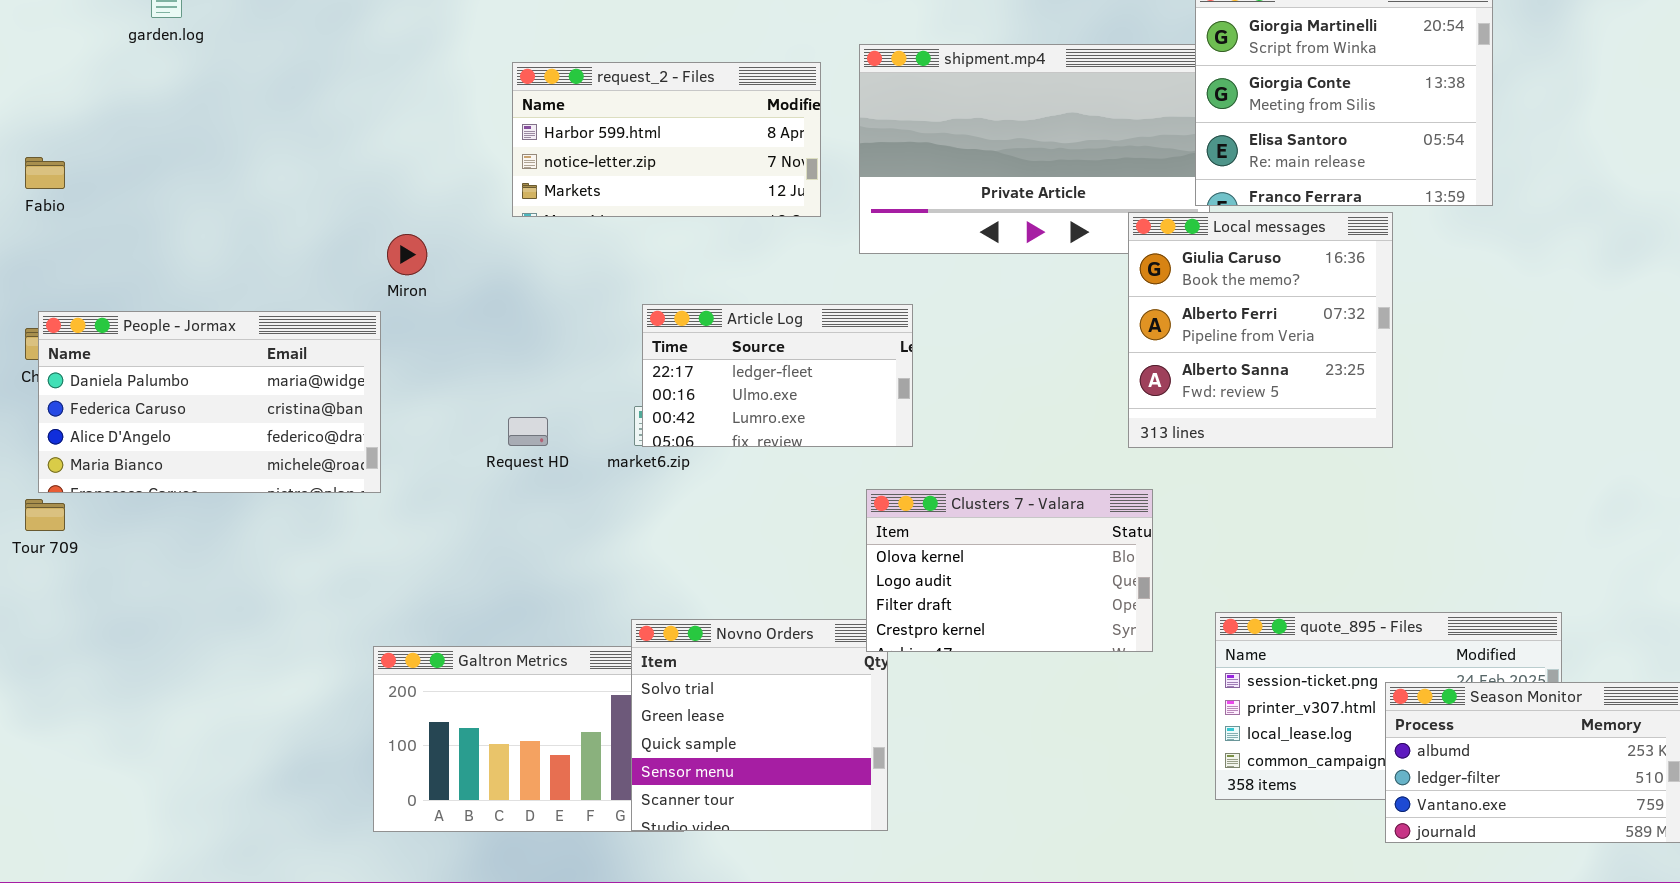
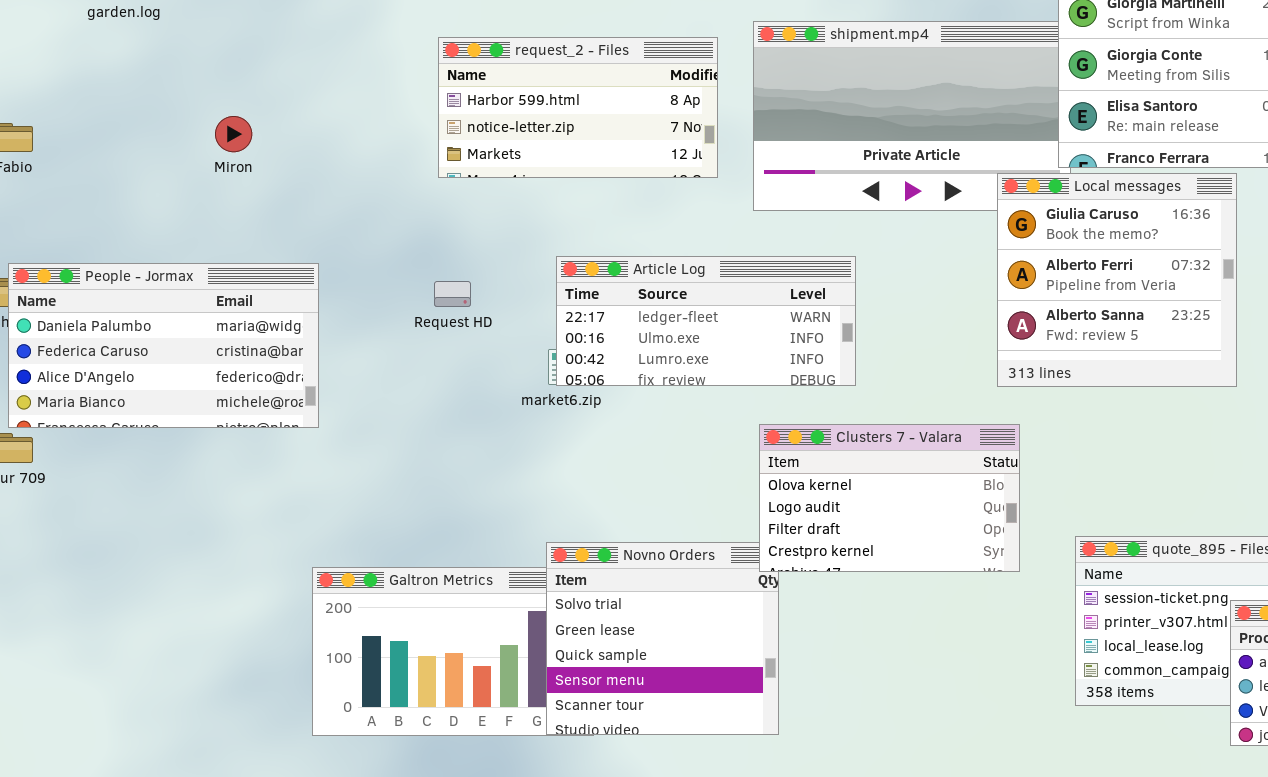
Miron: [387,234,427,275] -> [215,116,252,152], moved
Article Log: [642,304,913,447] -> [556,256,856,386], resized
Request HD: [508,417,548,446] -> [434,281,471,307], moved

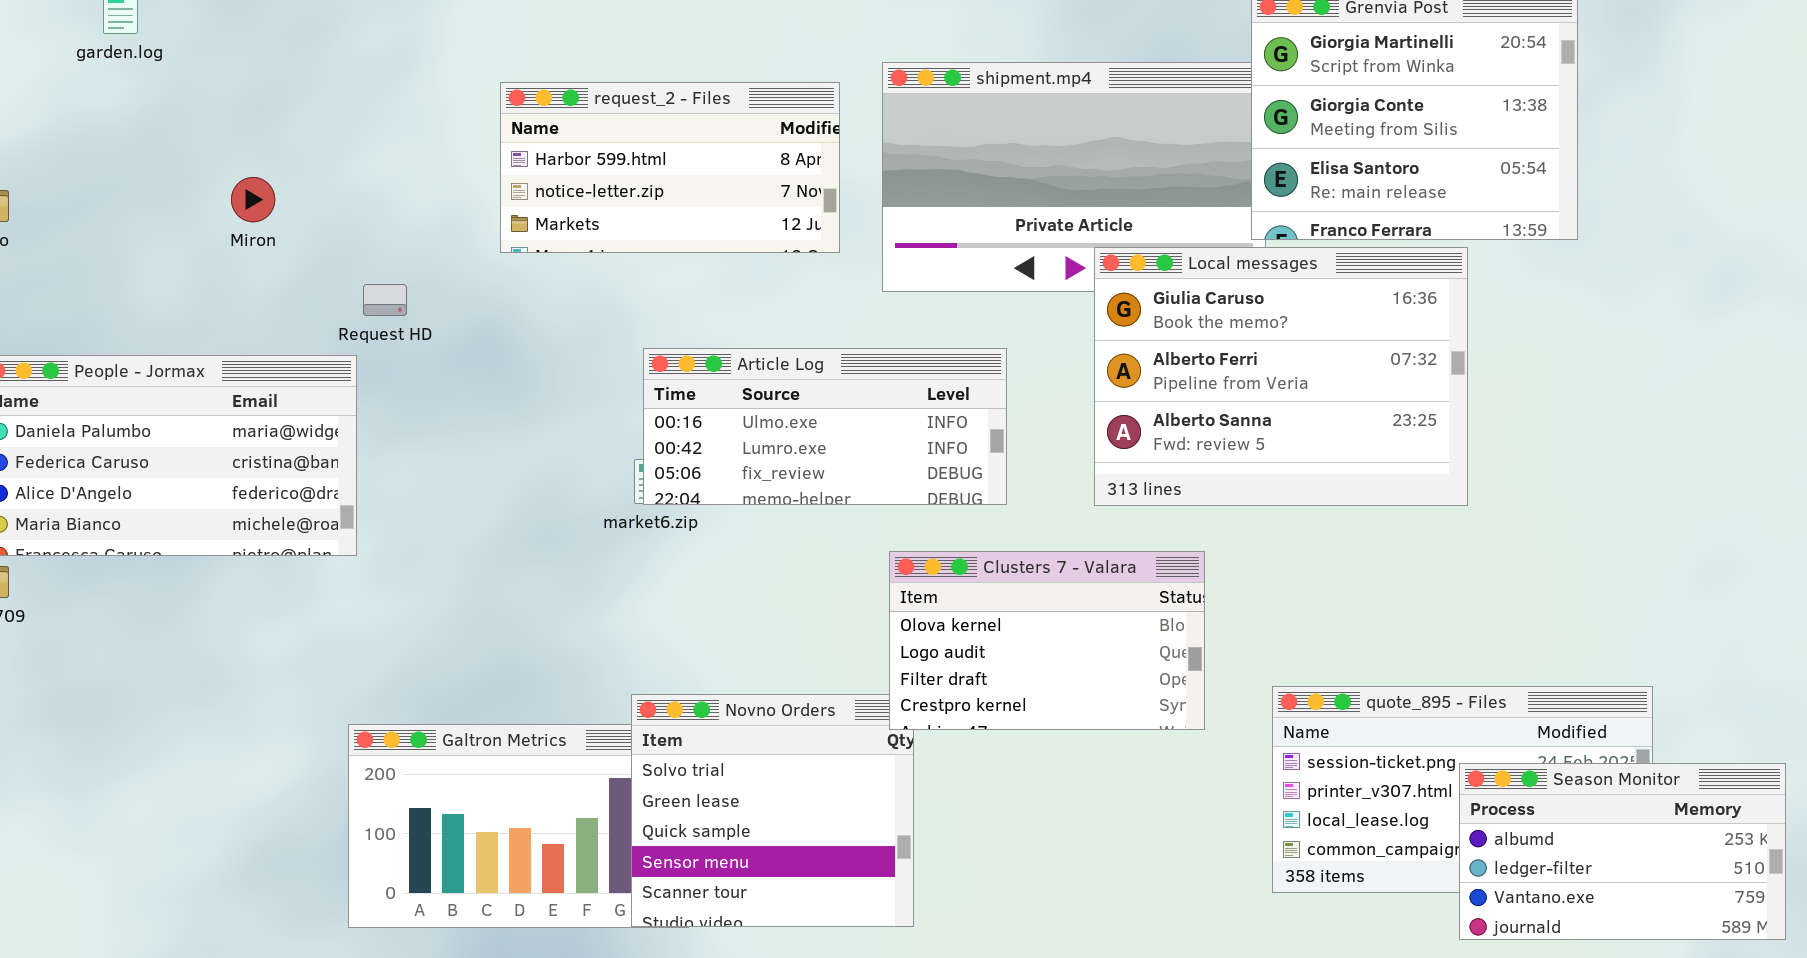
Local messages: [997,173,1237,387] -> [1094,247,1468,506], resized
Article Log: [556,256,856,386] -> [643,348,1007,505], scrolled down 1 row
Request HD: [434,281,471,307] -> [363,284,407,316], moved

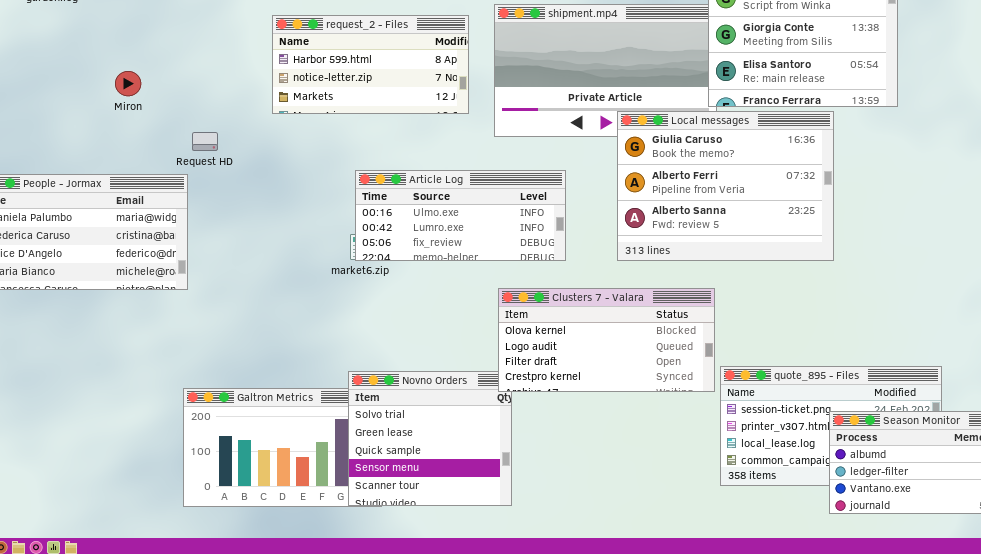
Clusters 7 - Valara: [889,551,1205,730] -> [498,288,715,392], resized

